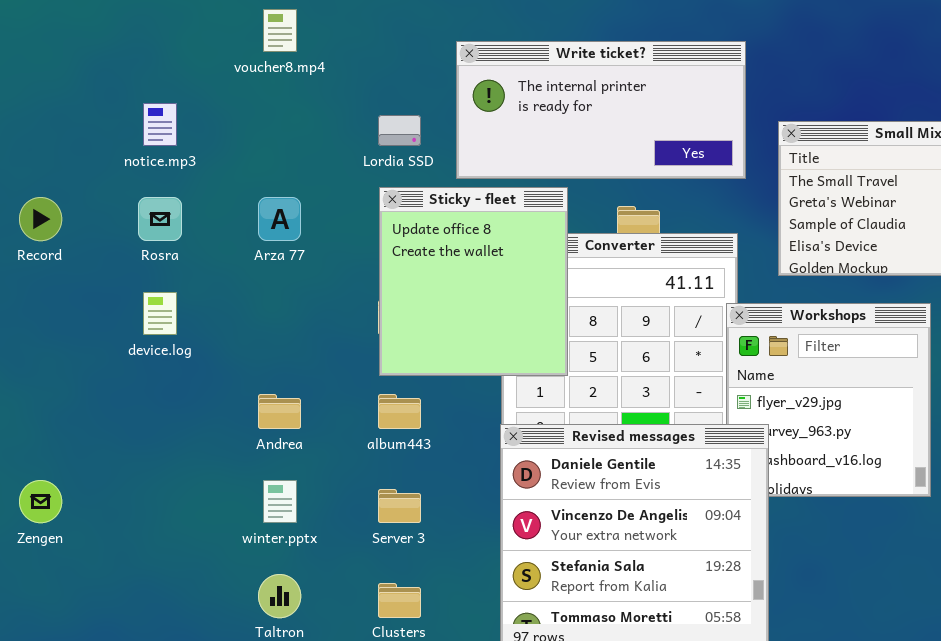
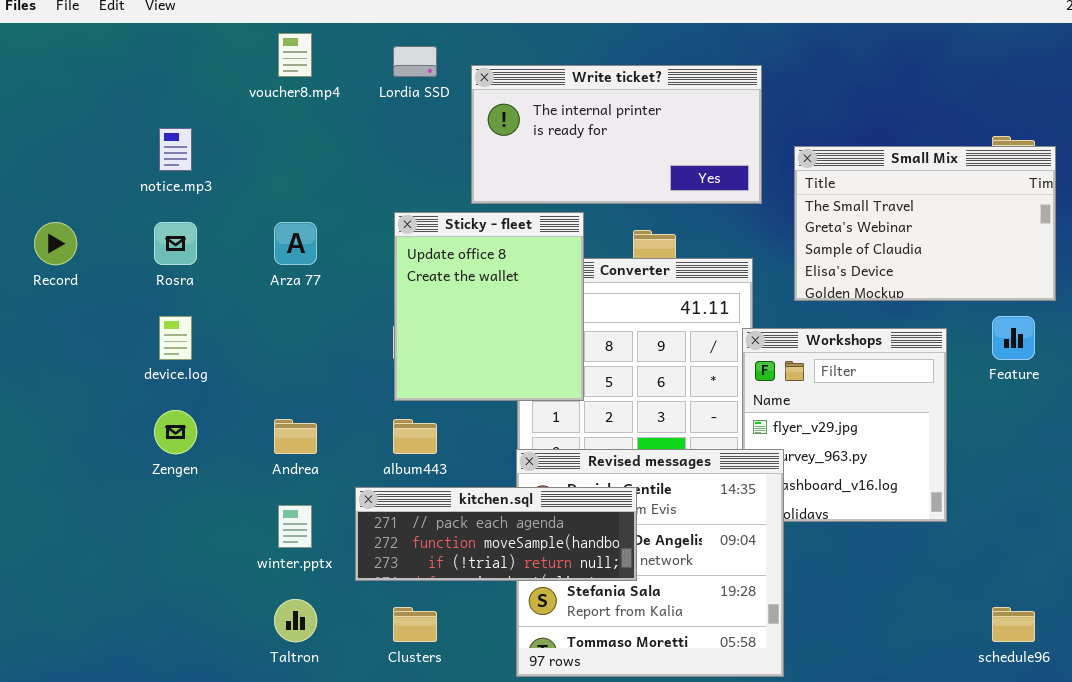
Lordia SSD: [378,115,421,146] -> [393,46,437,77], moved
kitchen.sql: none -> [355,487,637,581], opened
Zengen: [19,480,62,523] -> [154,410,197,454], moved

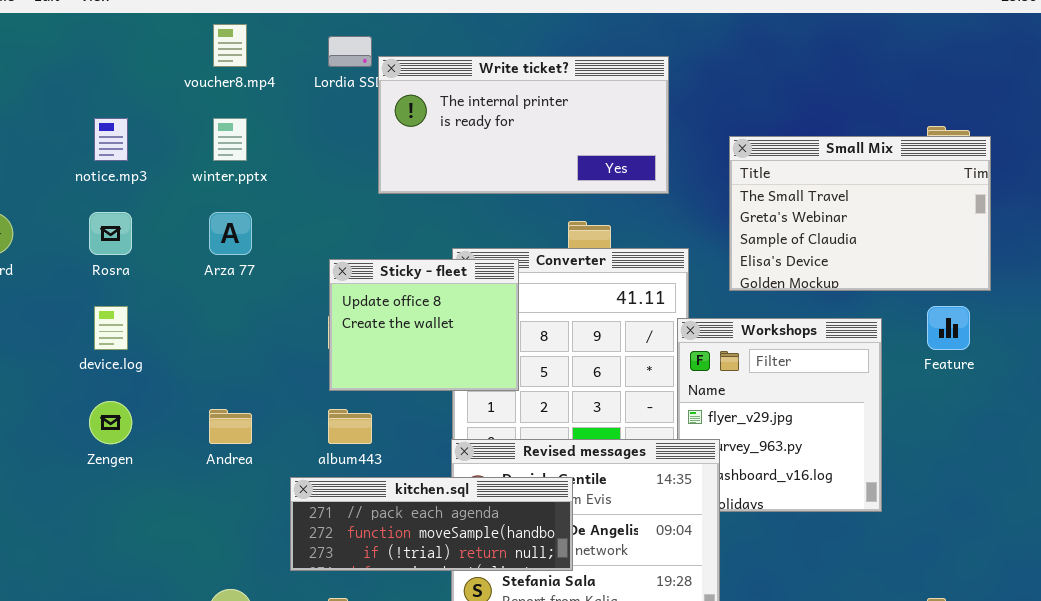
Write ticket?: [471,65,762,204] -> [378,56,669,194], moved
Sticky - fleet: [394,212,584,401] -> [329,259,519,391], resized
winter.pptx: [278,505,312,548] -> [213,118,247,161], moved

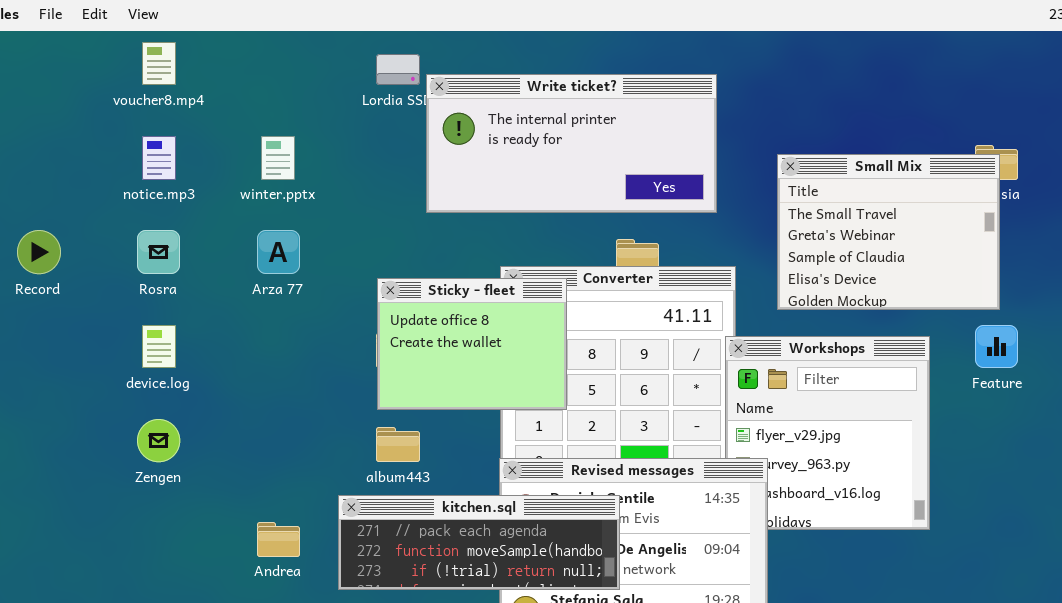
voucher8.mp4: [213,24,247,67] -> [142,42,176,85], moved
Small Mix: [729,136,991,291] -> [777,154,1000,310], resized
Andrea: [209,409,252,444] -> [257,522,300,557], moved

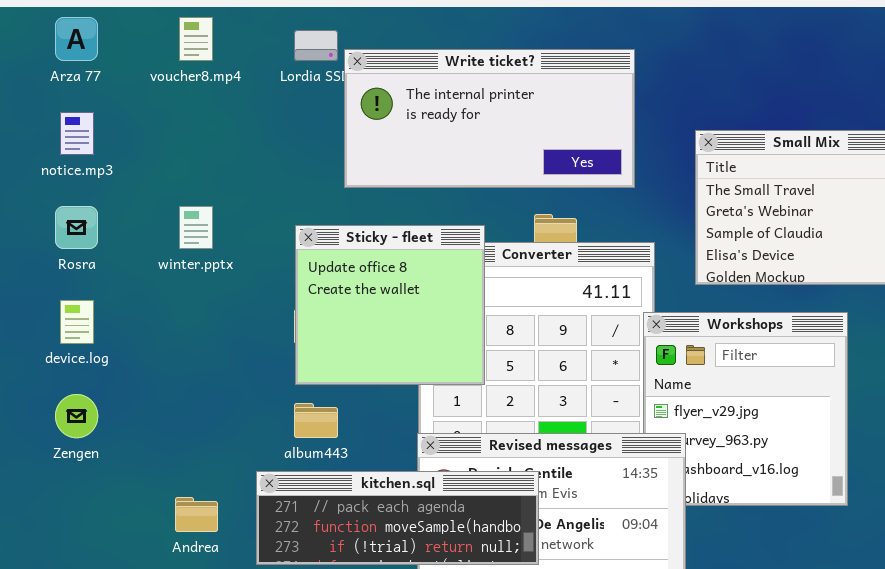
voucher8.mp4: [142,42,176,85] -> [179,17,213,61], moved
winter.pptx: [261,136,295,180] -> [179,206,213,249], moved
Arza 77: [257,230,300,274] -> [55,17,98,61], moved
Sticky - fleet: [377,278,567,410] -> [295,225,485,385], resized

